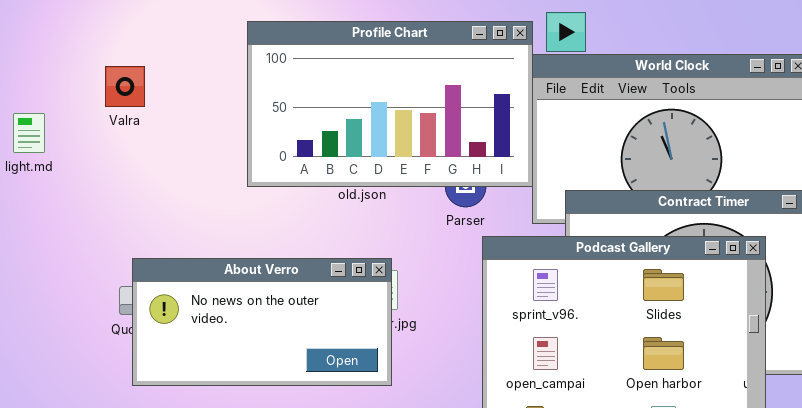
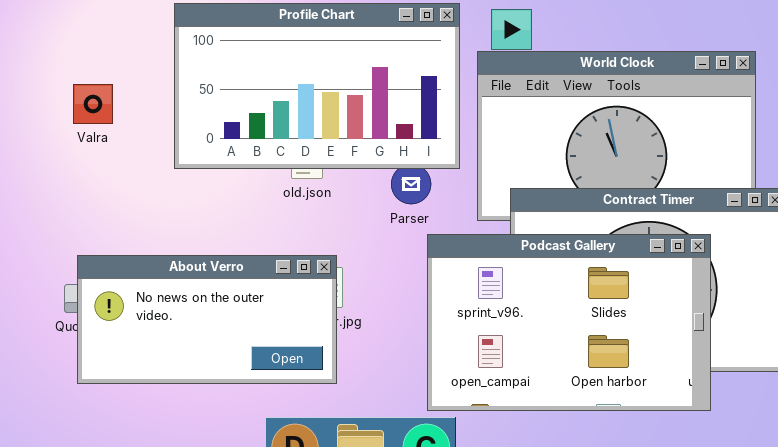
Profile Chart: [247,21,533,187] -> [174,3,460,169], moved
Valra: [105,66,145,107] -> [73,84,113,124], moved

